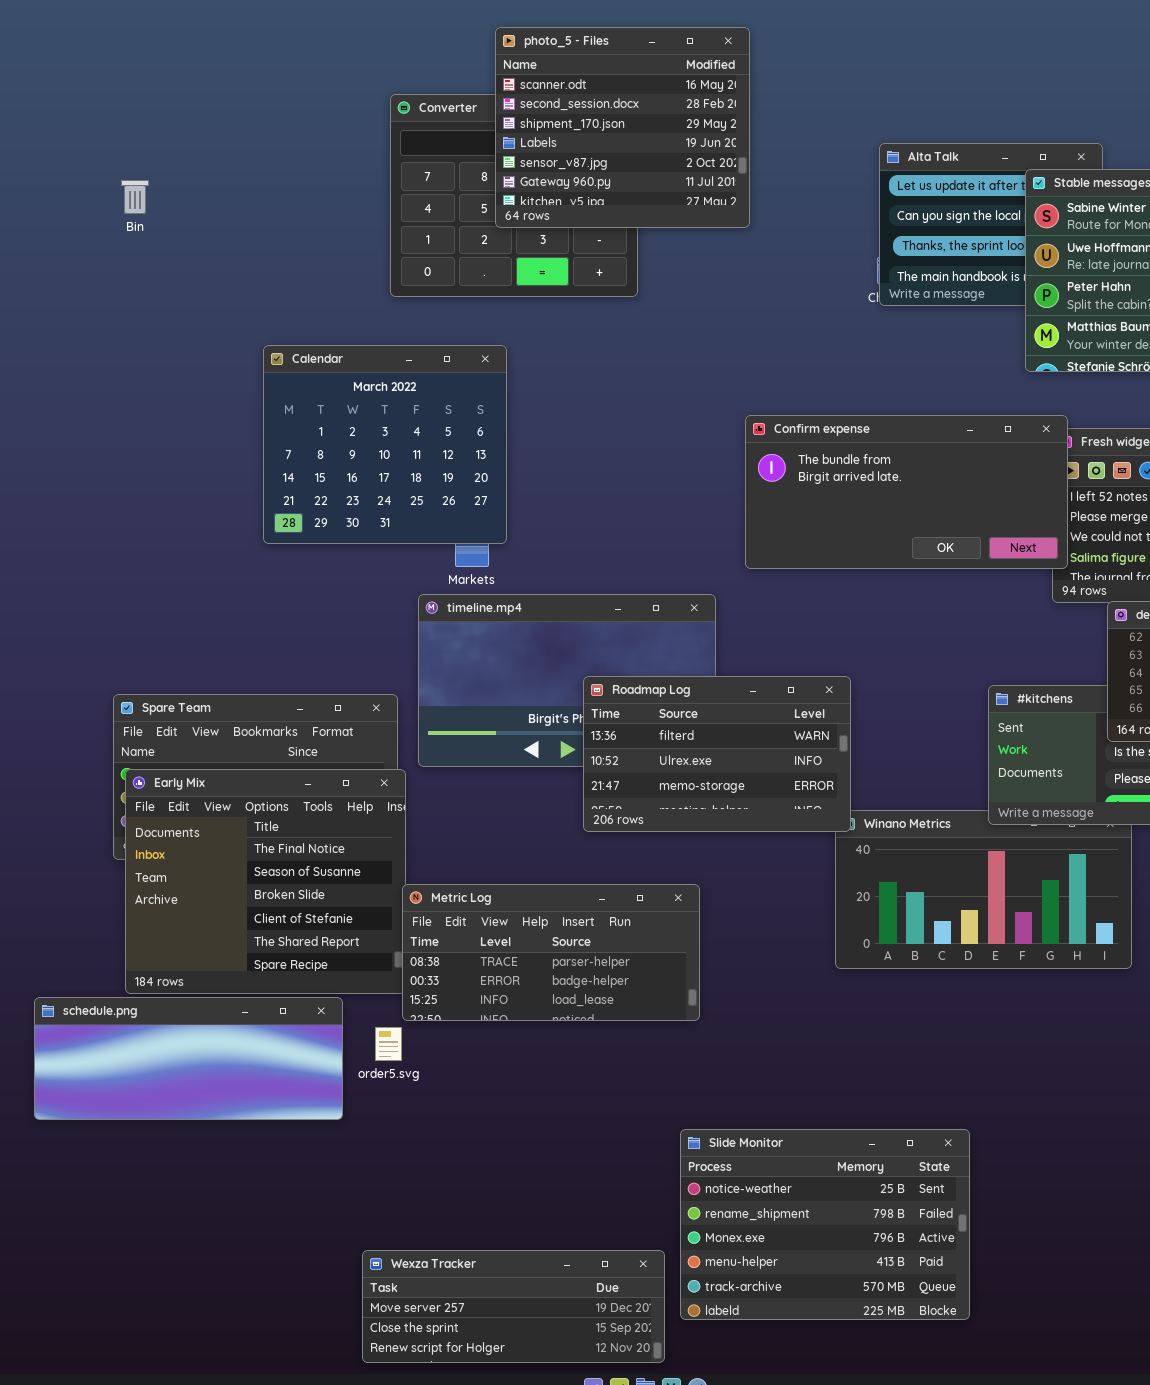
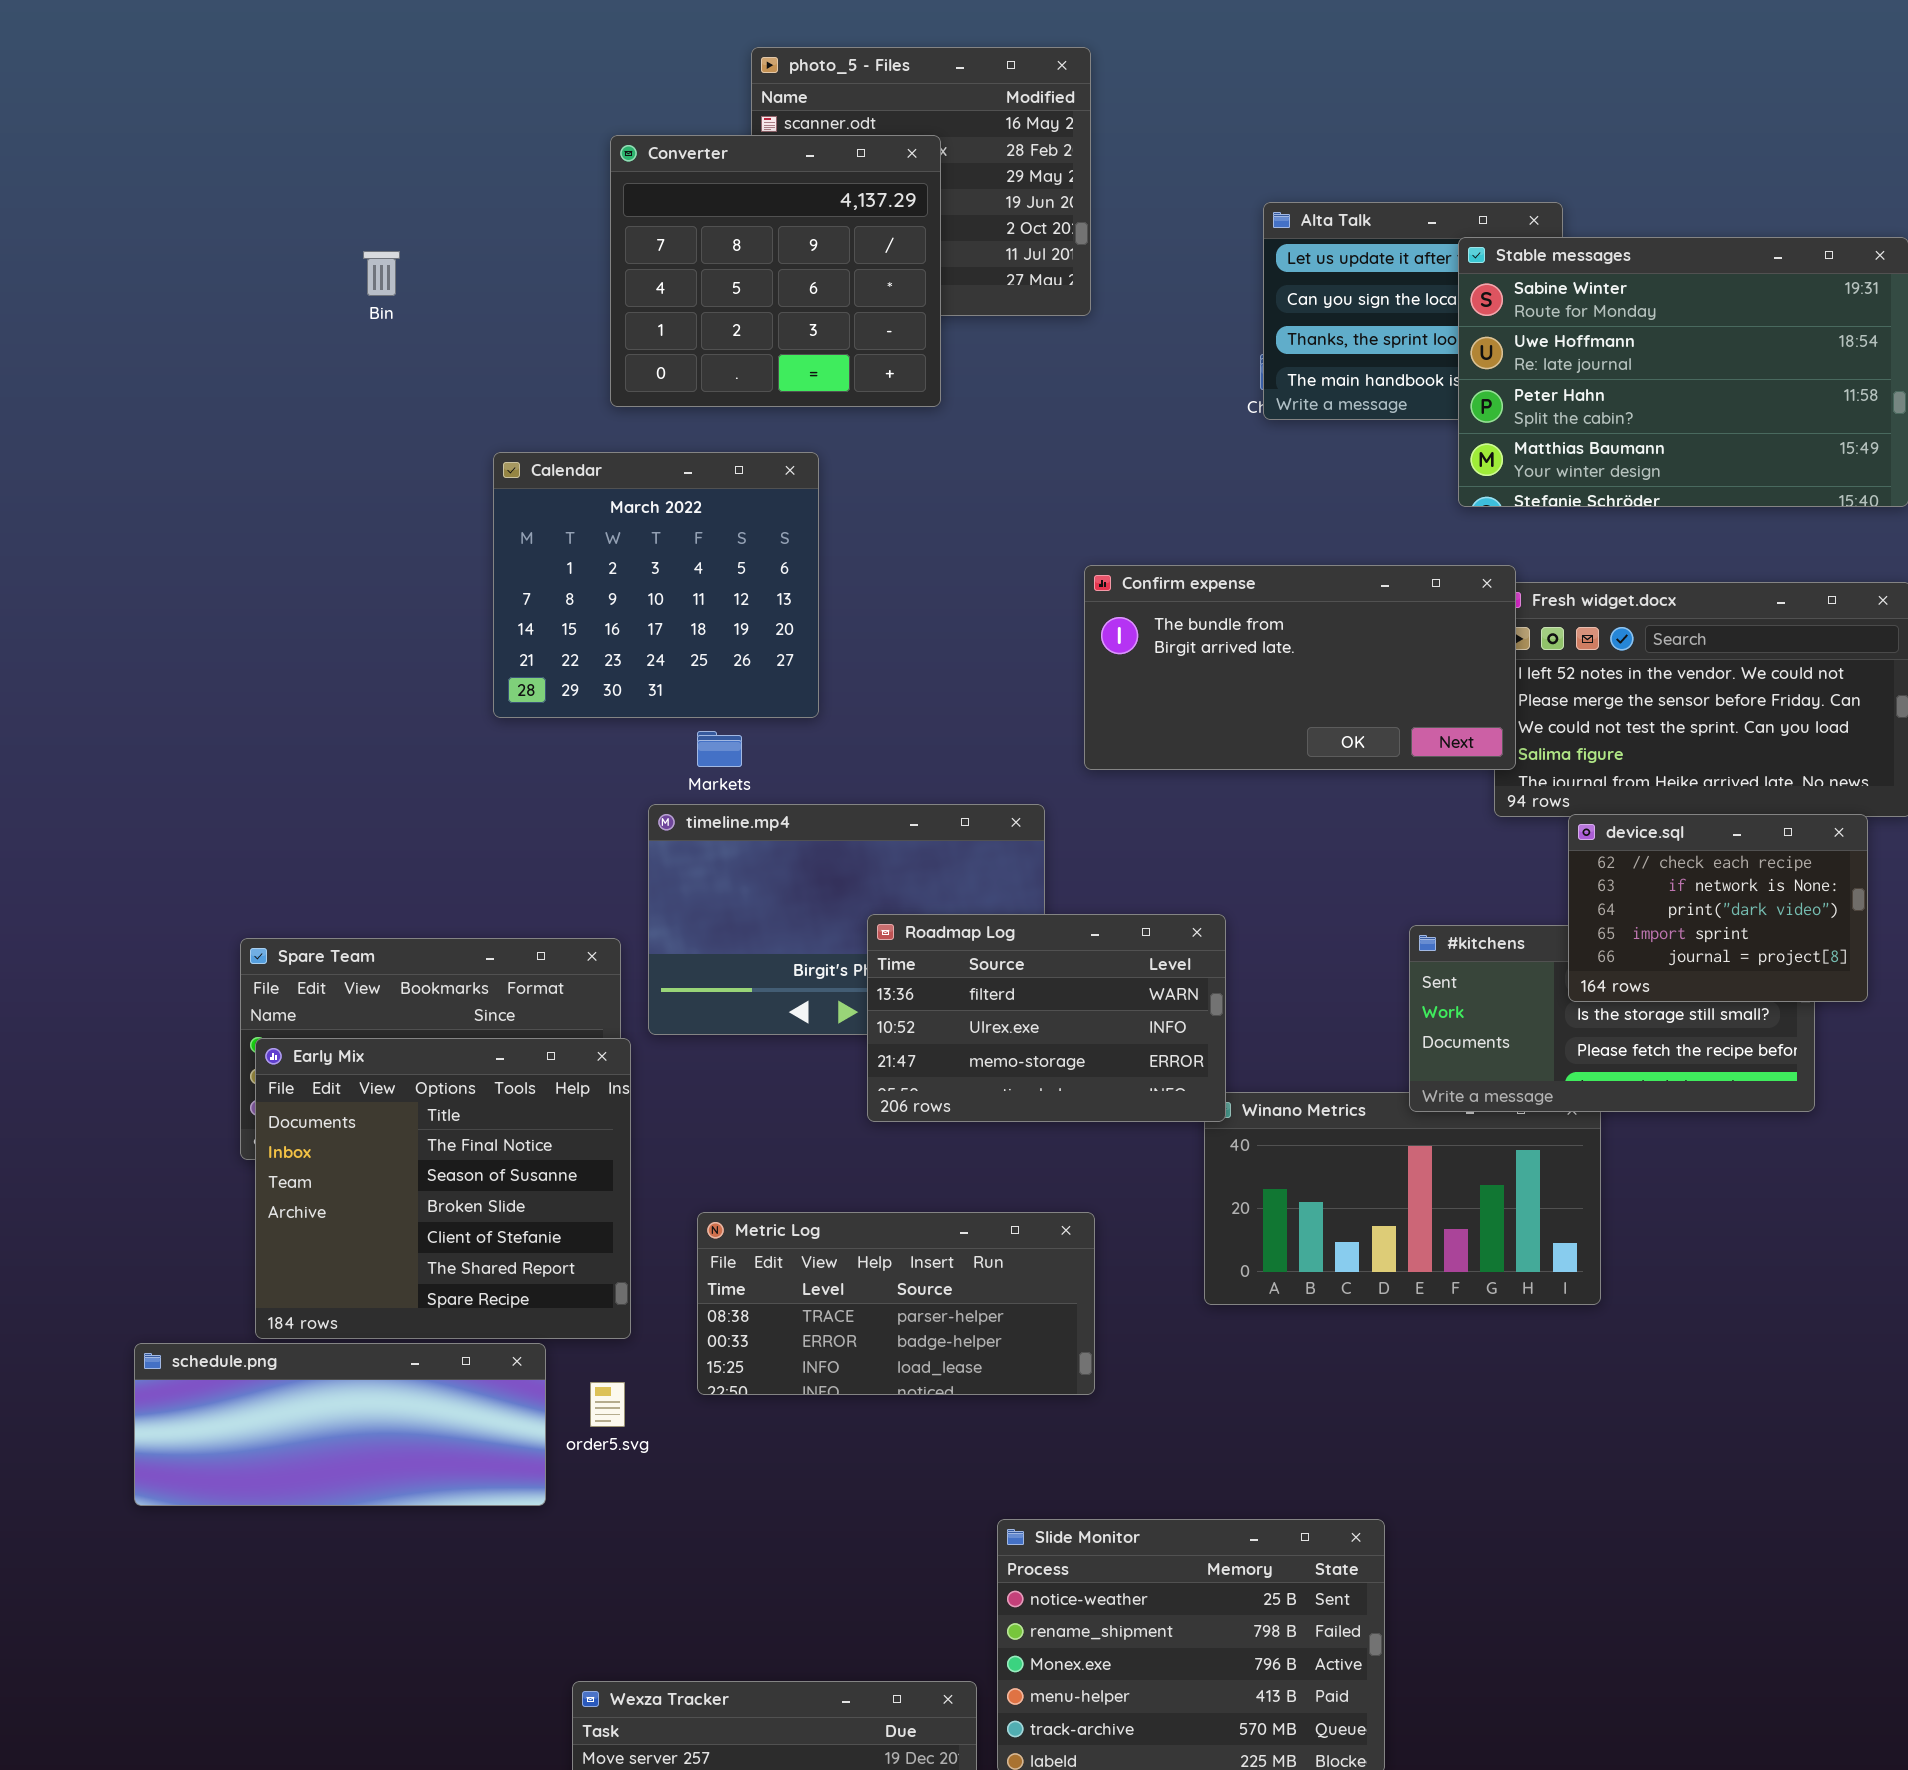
Converter: [390,94,638,297] -> [610,135,941,407], raised
Bin: [121,180,149,214] -> [363,251,400,296], moved
Calendar: [263,345,507,544] -> [493,452,819,718], moved
Metric Log: [402,884,700,1021] -> [697,1212,1095,1395], moved

